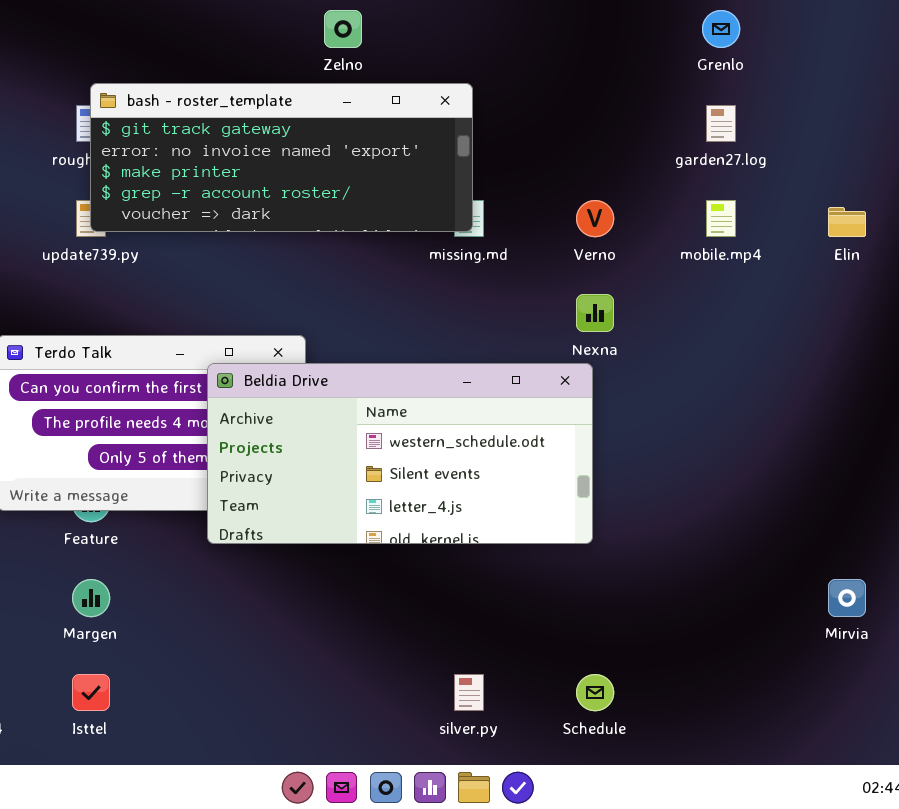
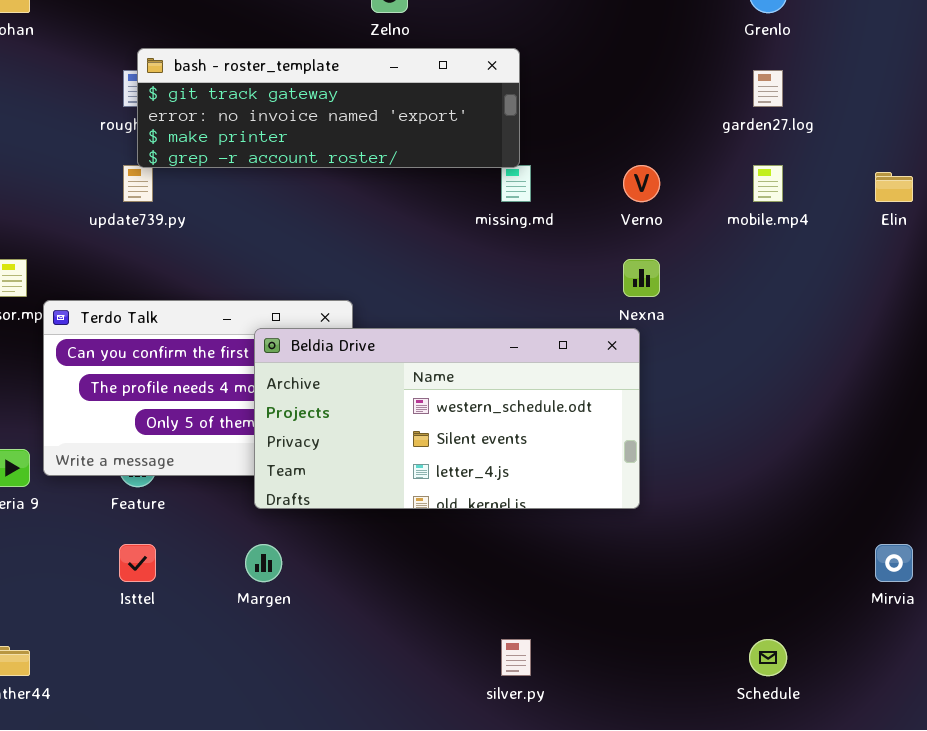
bash - roster_template: [90,83,473,232] -> [137,48,520,168], resized
Margen: [72,579,110,617] -> [245,544,282,582], moved
Isttel: [72,674,110,711] -> [119,544,156,582], moved
Schedule: [576,674,614,711] -> [749,639,787,676], moved

